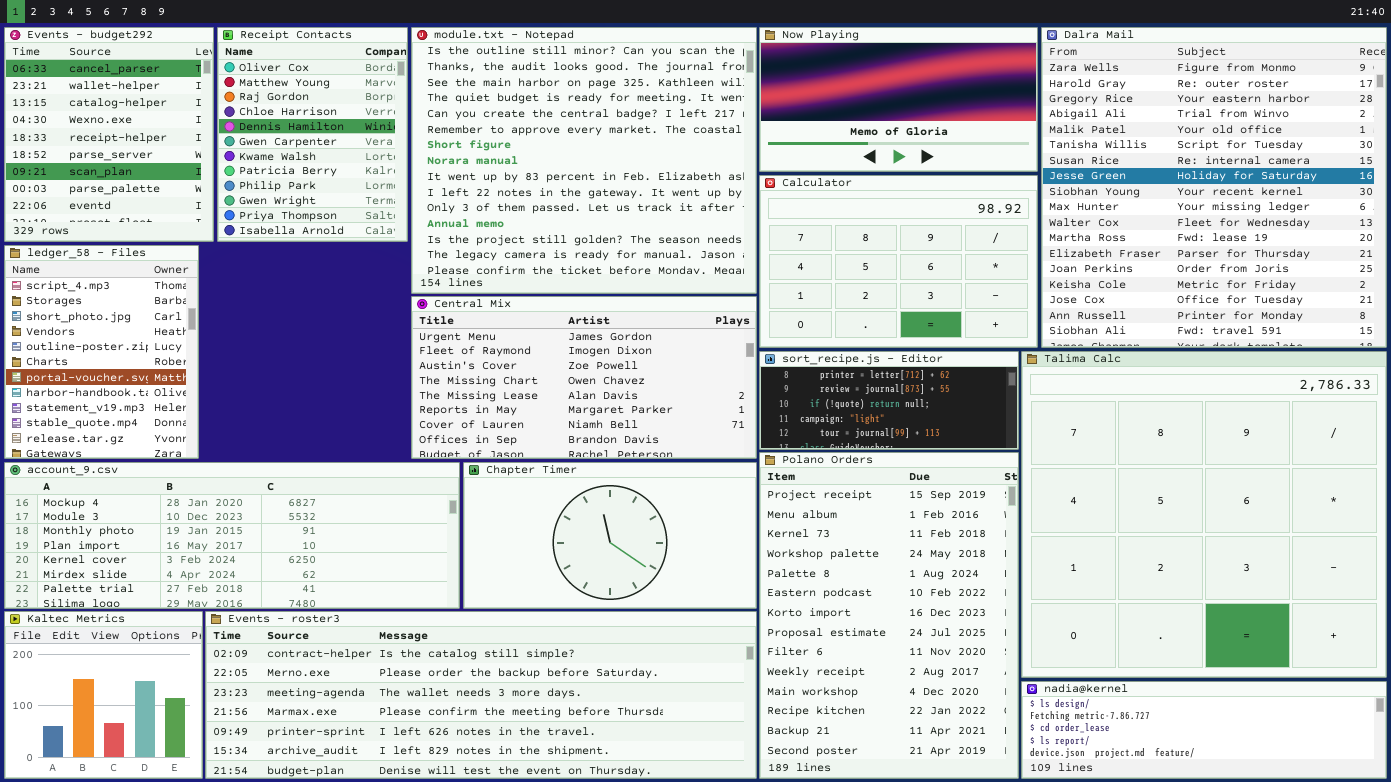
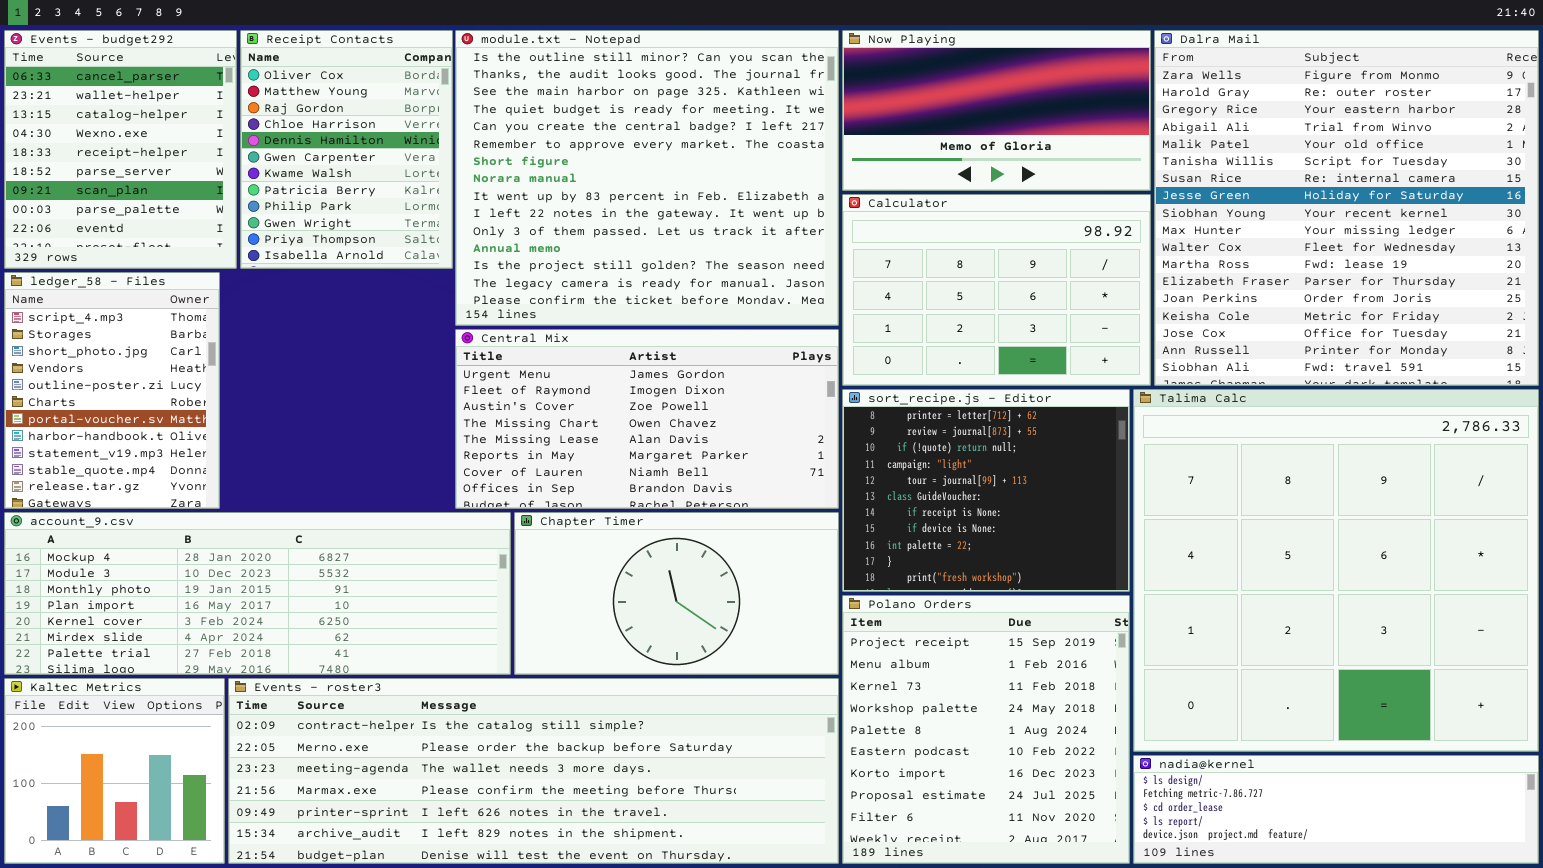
sort_recipe.js - Editor: [759,351,1019,450] -> [842,389,1130,592], resized
Polano Orders: [759,452,1019,779] -> [842,595,1130,864], resized

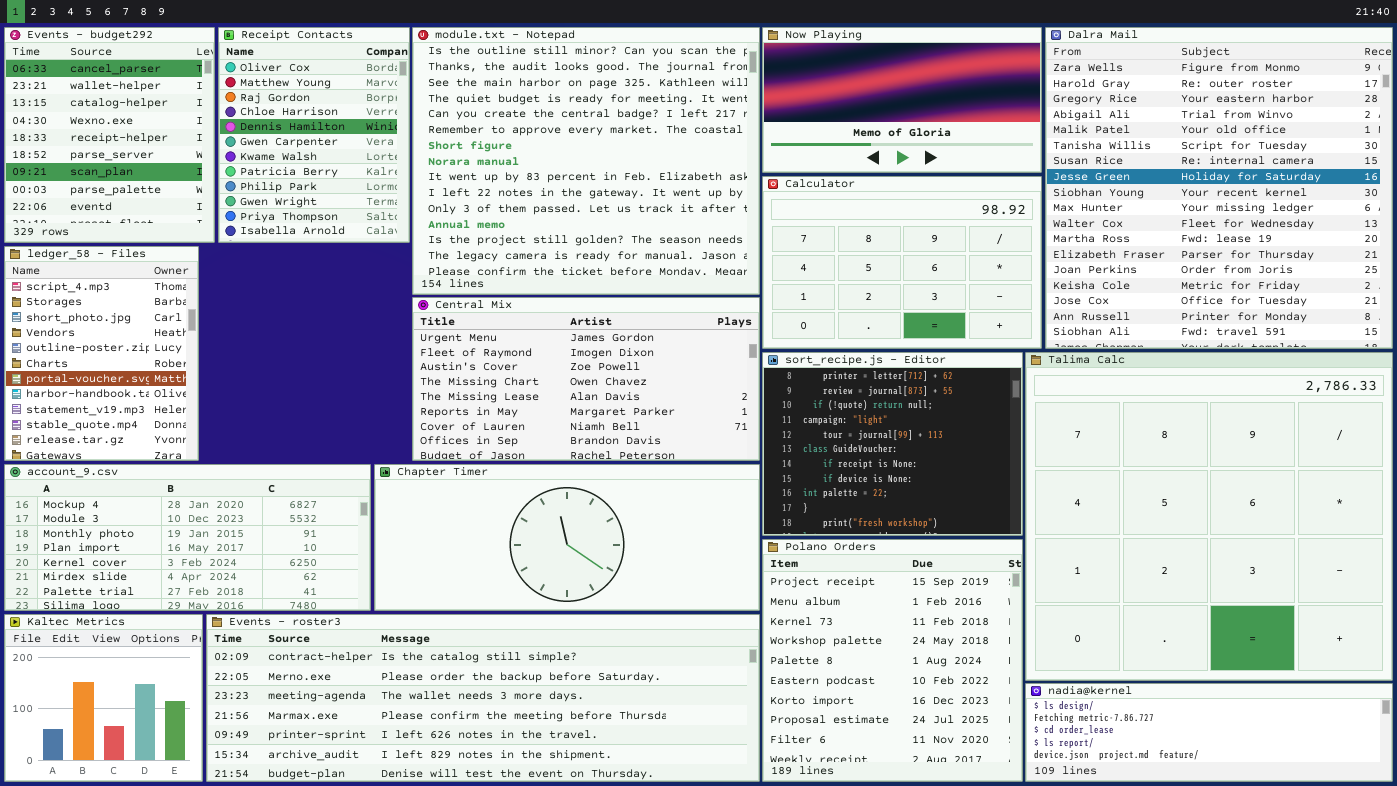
account_9.csv: [4,512,511,675] -> [4,464,371,611], resized
Chapter Timer: [514,512,839,675] -> [374,464,760,611], resized

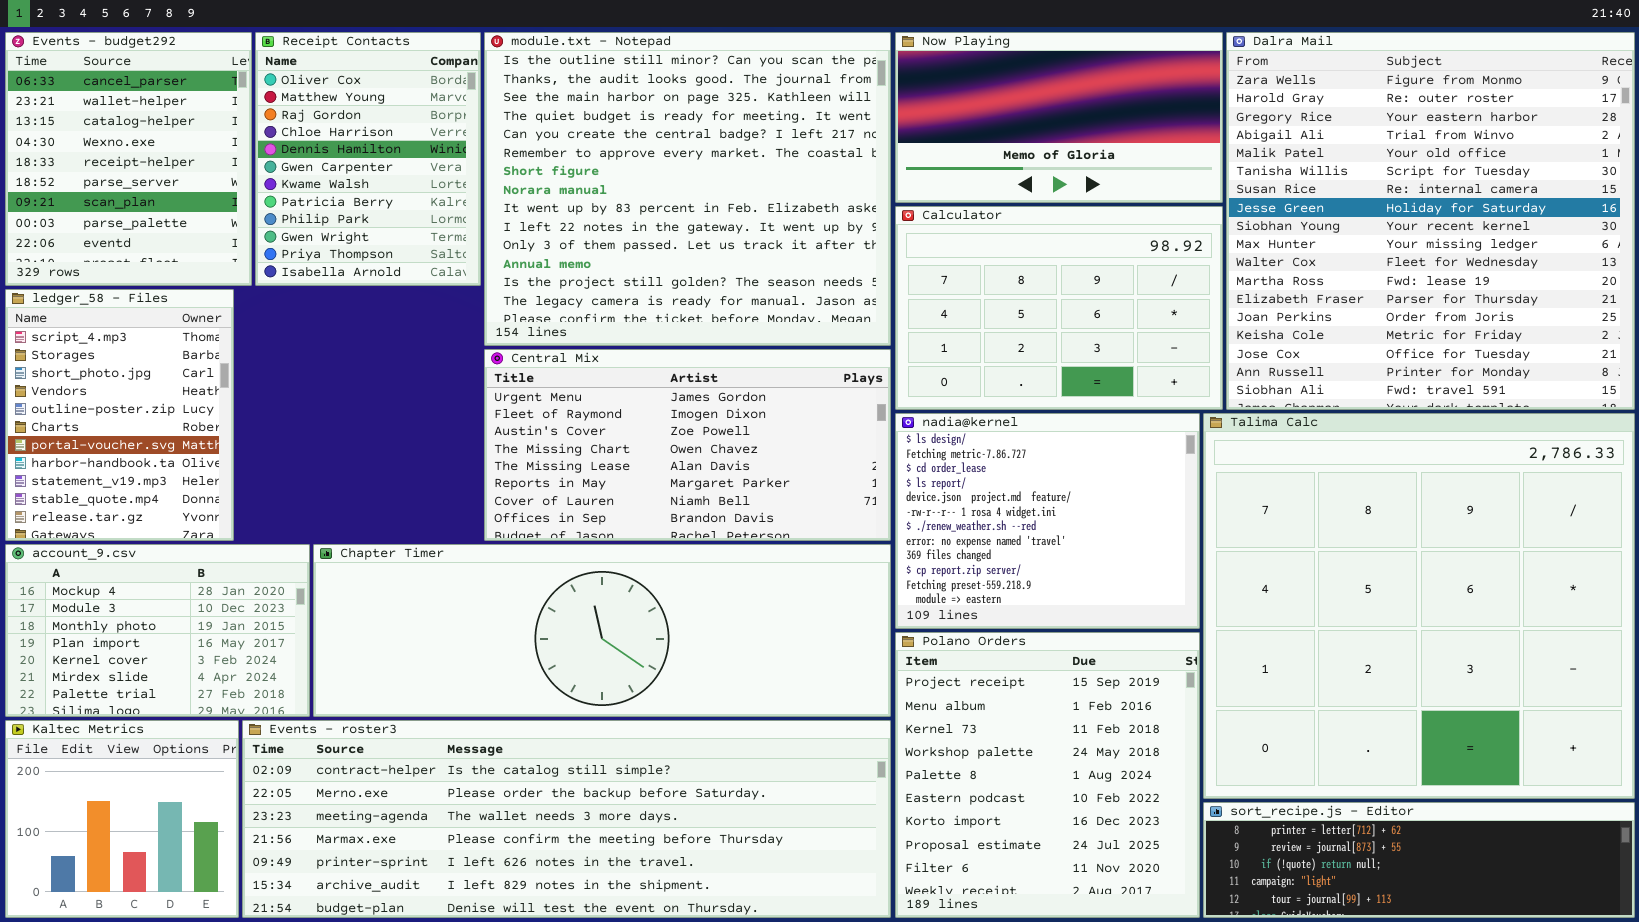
sort_recipe.js - Editor: [762,352,1023,536] -> [1203,802,1635,918], moved, resized
account_9.csv: [4,464,371,611] -> [5,544,310,717], resized
Chapter Timer: [374,464,760,611] -> [313,544,891,717], resized
nadia@kernel: [1025,683,1393,782] -> [895,413,1200,629], moved, resized

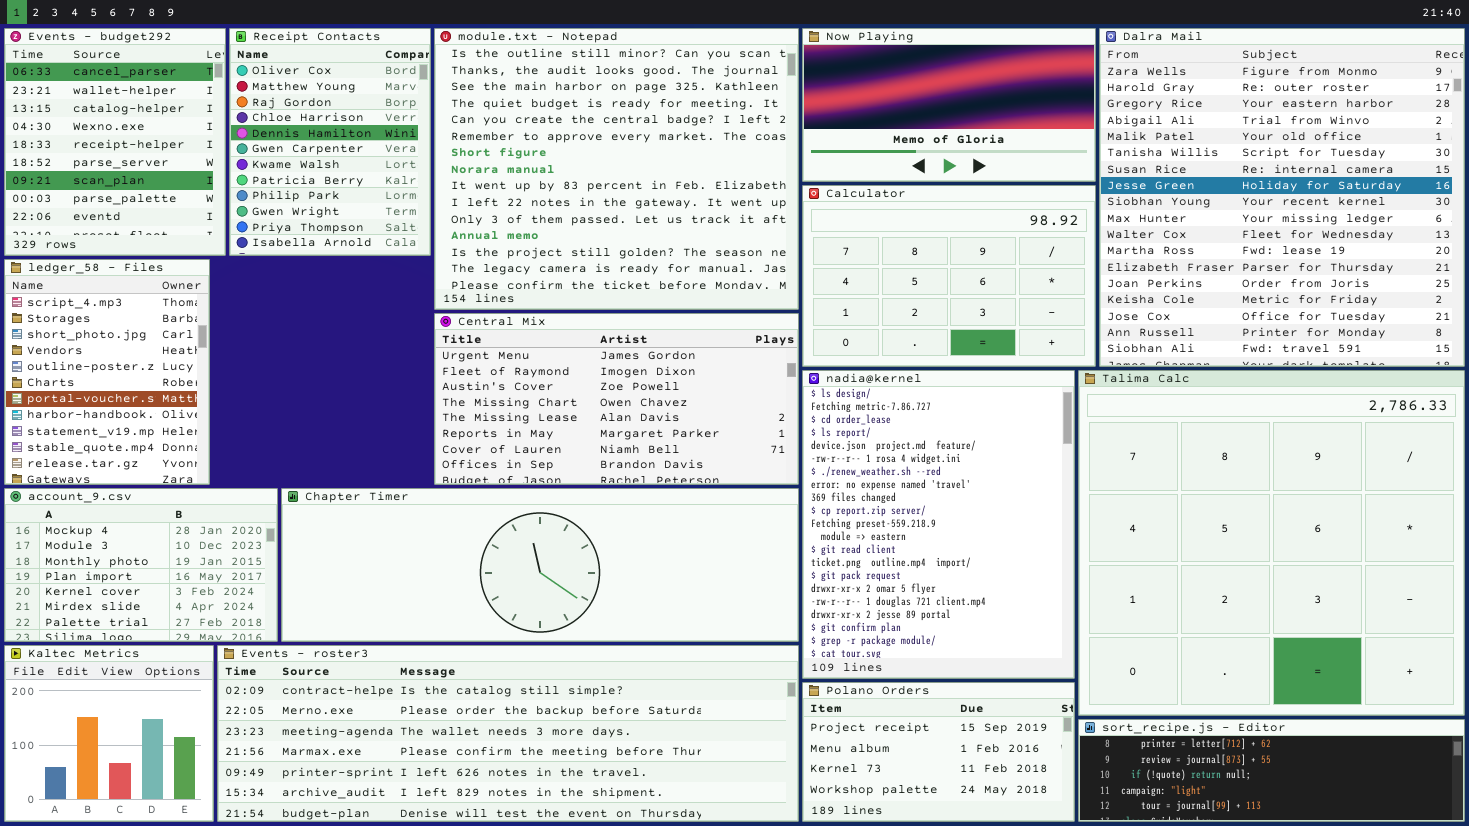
nadia@kernel: [895,413,1200,629] -> [802,370,1075,679], resized
Polano Orders: [895,632,1200,918] -> [802,682,1075,822], resized

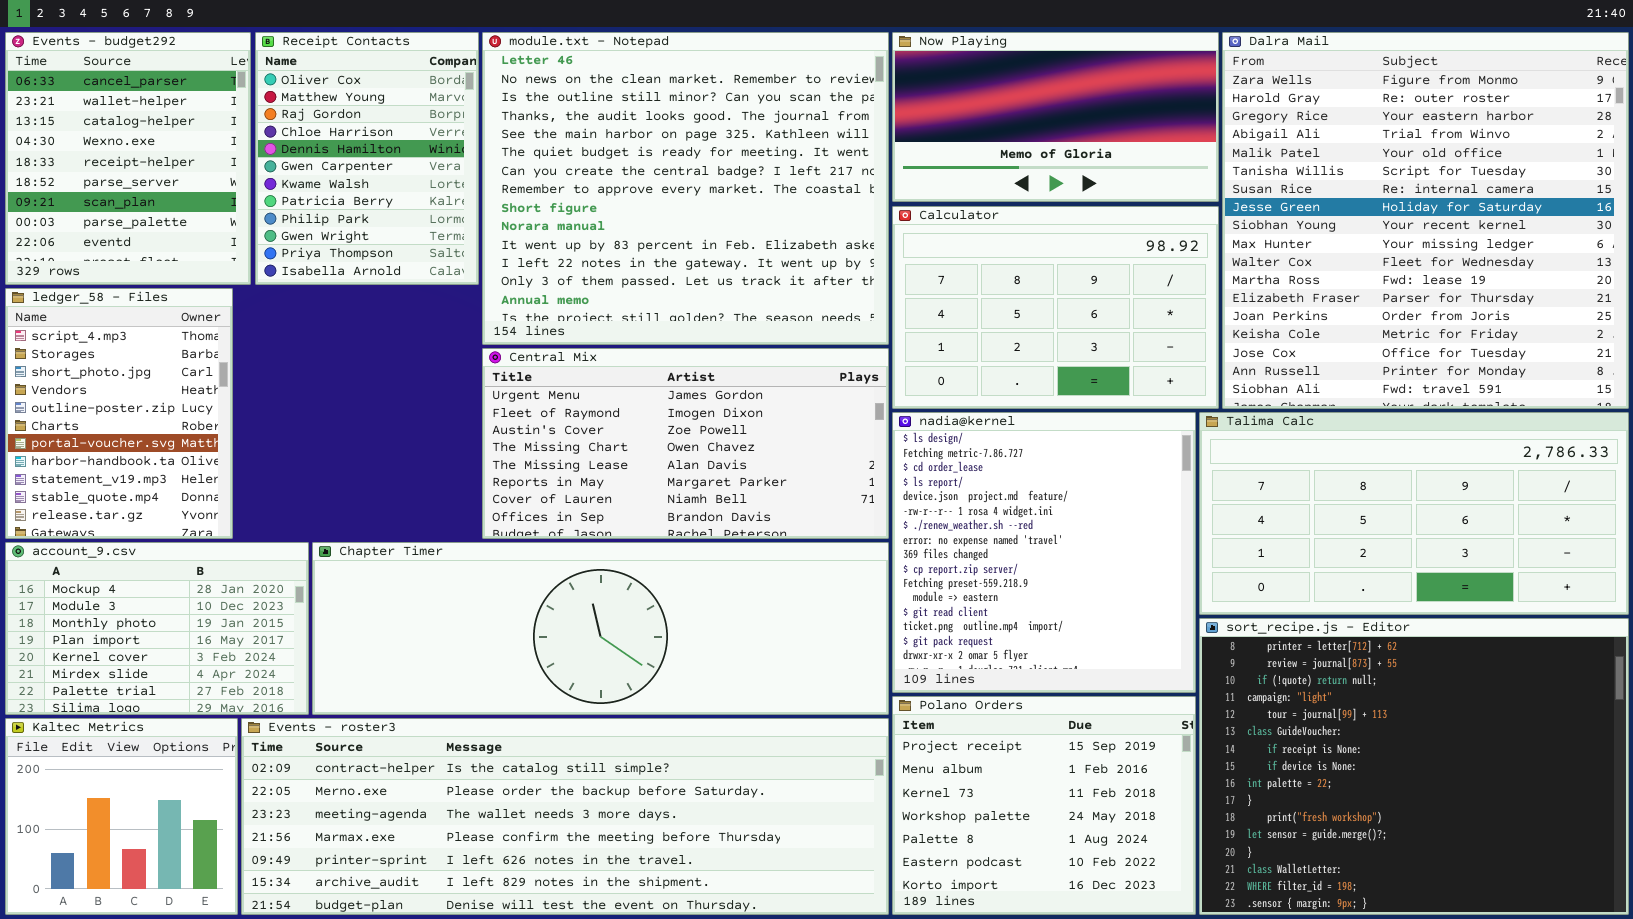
module.txt - Notepad: [434,28,799,310] -> [482,32,889,345], scrolled up 2 rows
nadia@kernel: [802,370,1075,679] -> [892,412,1196,693], resized
Talima Calc: [1078,370,1465,716] -> [1199,412,1629,615], resized
Polano Orders: [802,682,1075,822] -> [892,696,1196,915], resized
sort_recipe.js - Editor: [1078,719,1465,822] -> [1199,618,1629,915], resized

